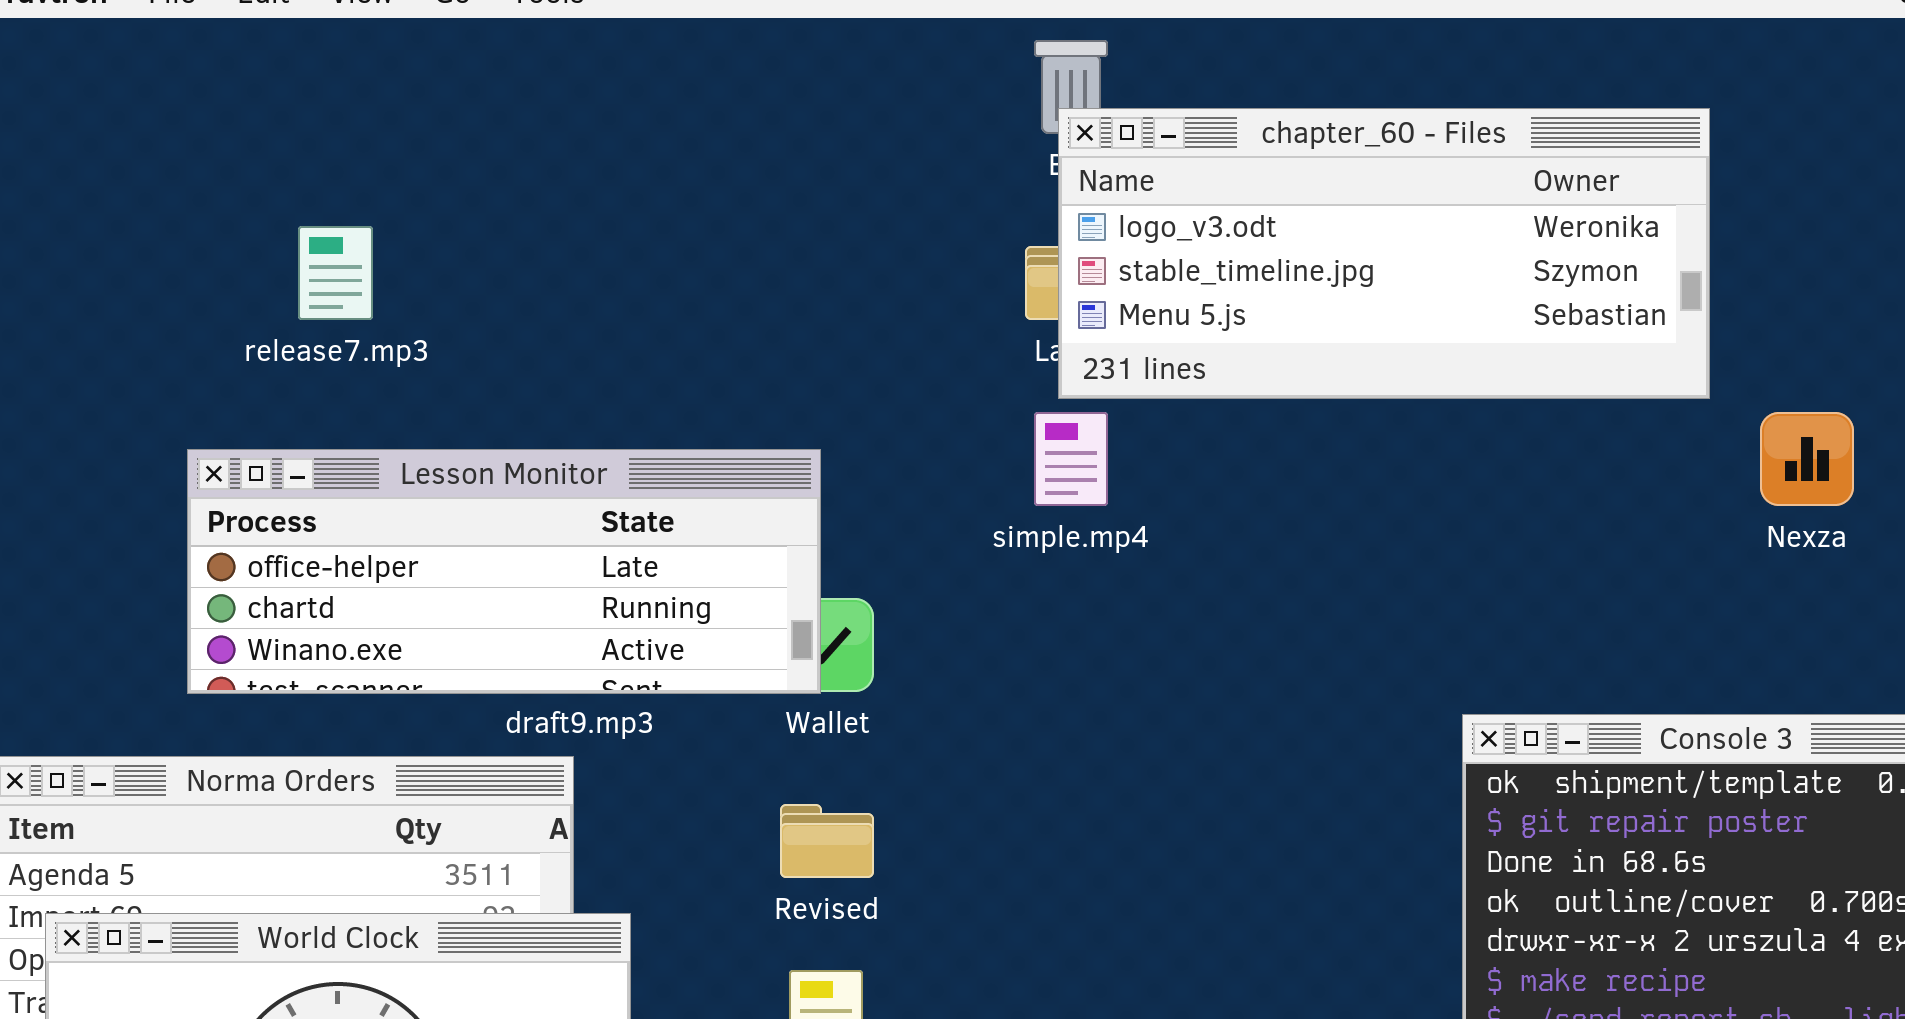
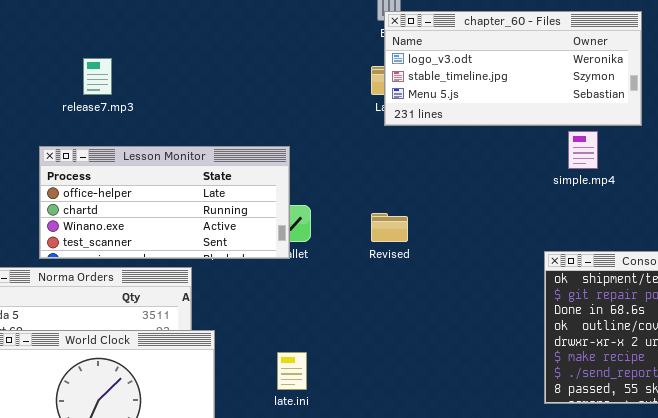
simple.mp4: [1034,412,1108,506] -> [568,131,598,169], moved
Lesson Monitor: [187,449,821,694] -> [39,146,290,259], resized
Revised: [780,804,874,878] -> [371,213,408,242], moved

